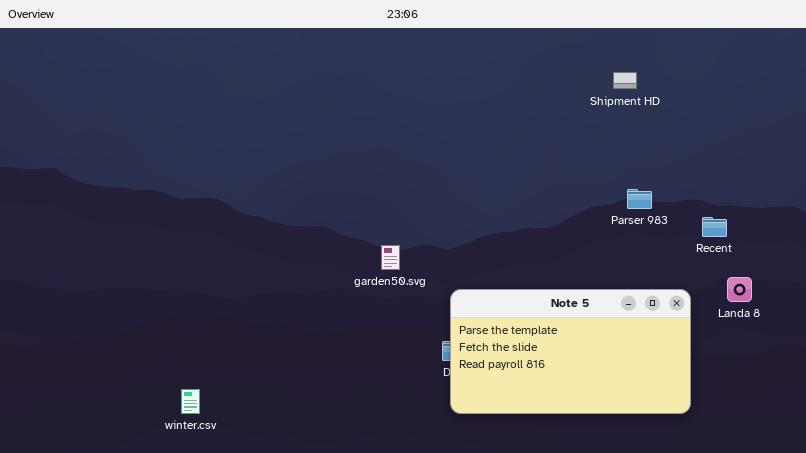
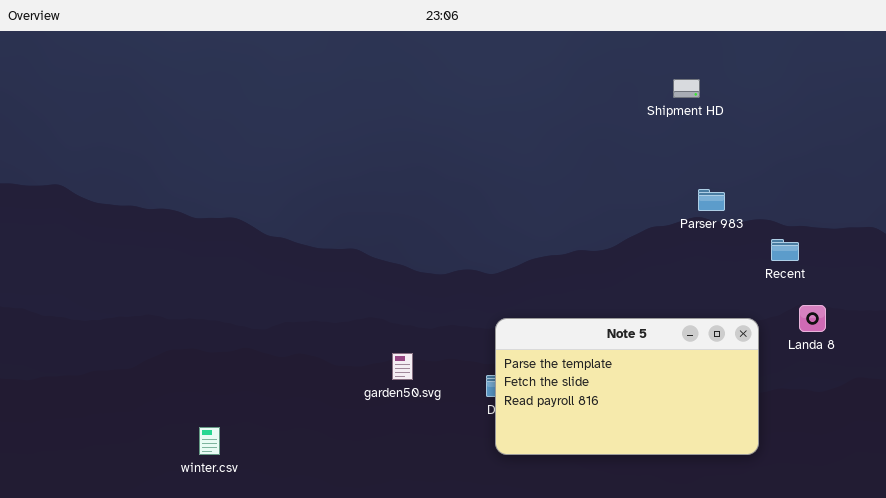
Parser 983: [627,189,652,209] -> [698,189,725,211], moved
garden50.svg: [381,245,400,270] -> [392,353,413,380], moved

